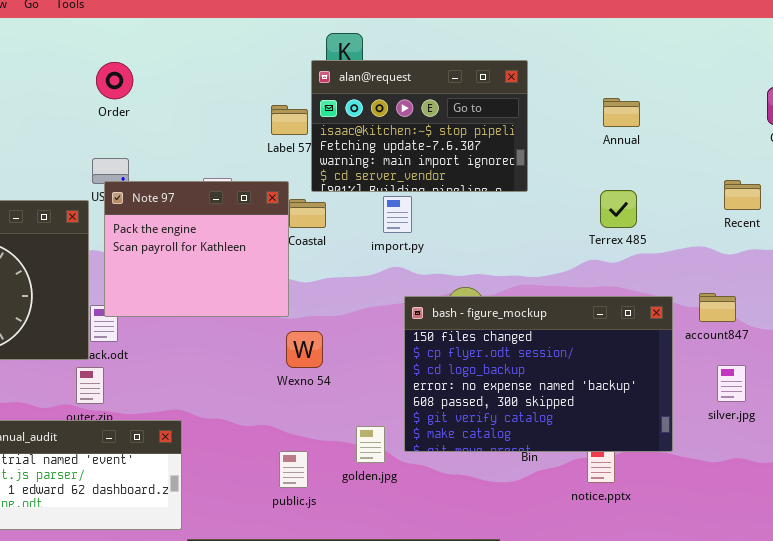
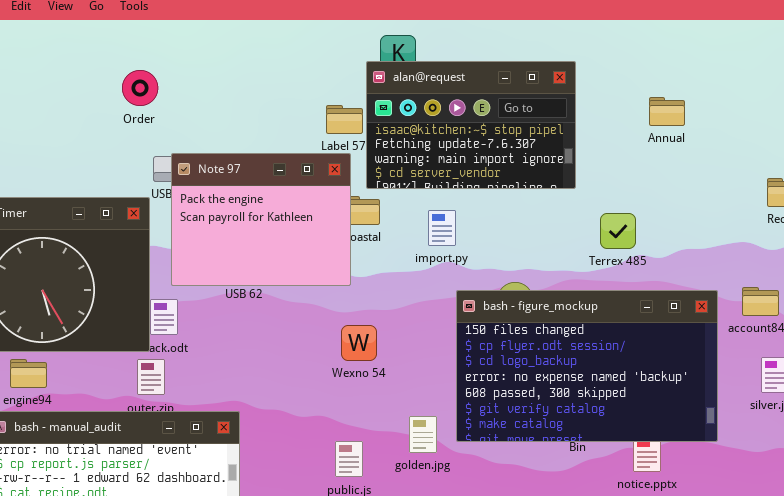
Order: [96,62,133,99] -> [122,70,158,106], moved
Note 97: [104,181,289,317] -> [171,153,351,286], moved
Terrex 485: [600,190,637,228] -> [600,213,636,249], moved
import.py: [383,196,412,233] -> [428,210,456,246], moved

